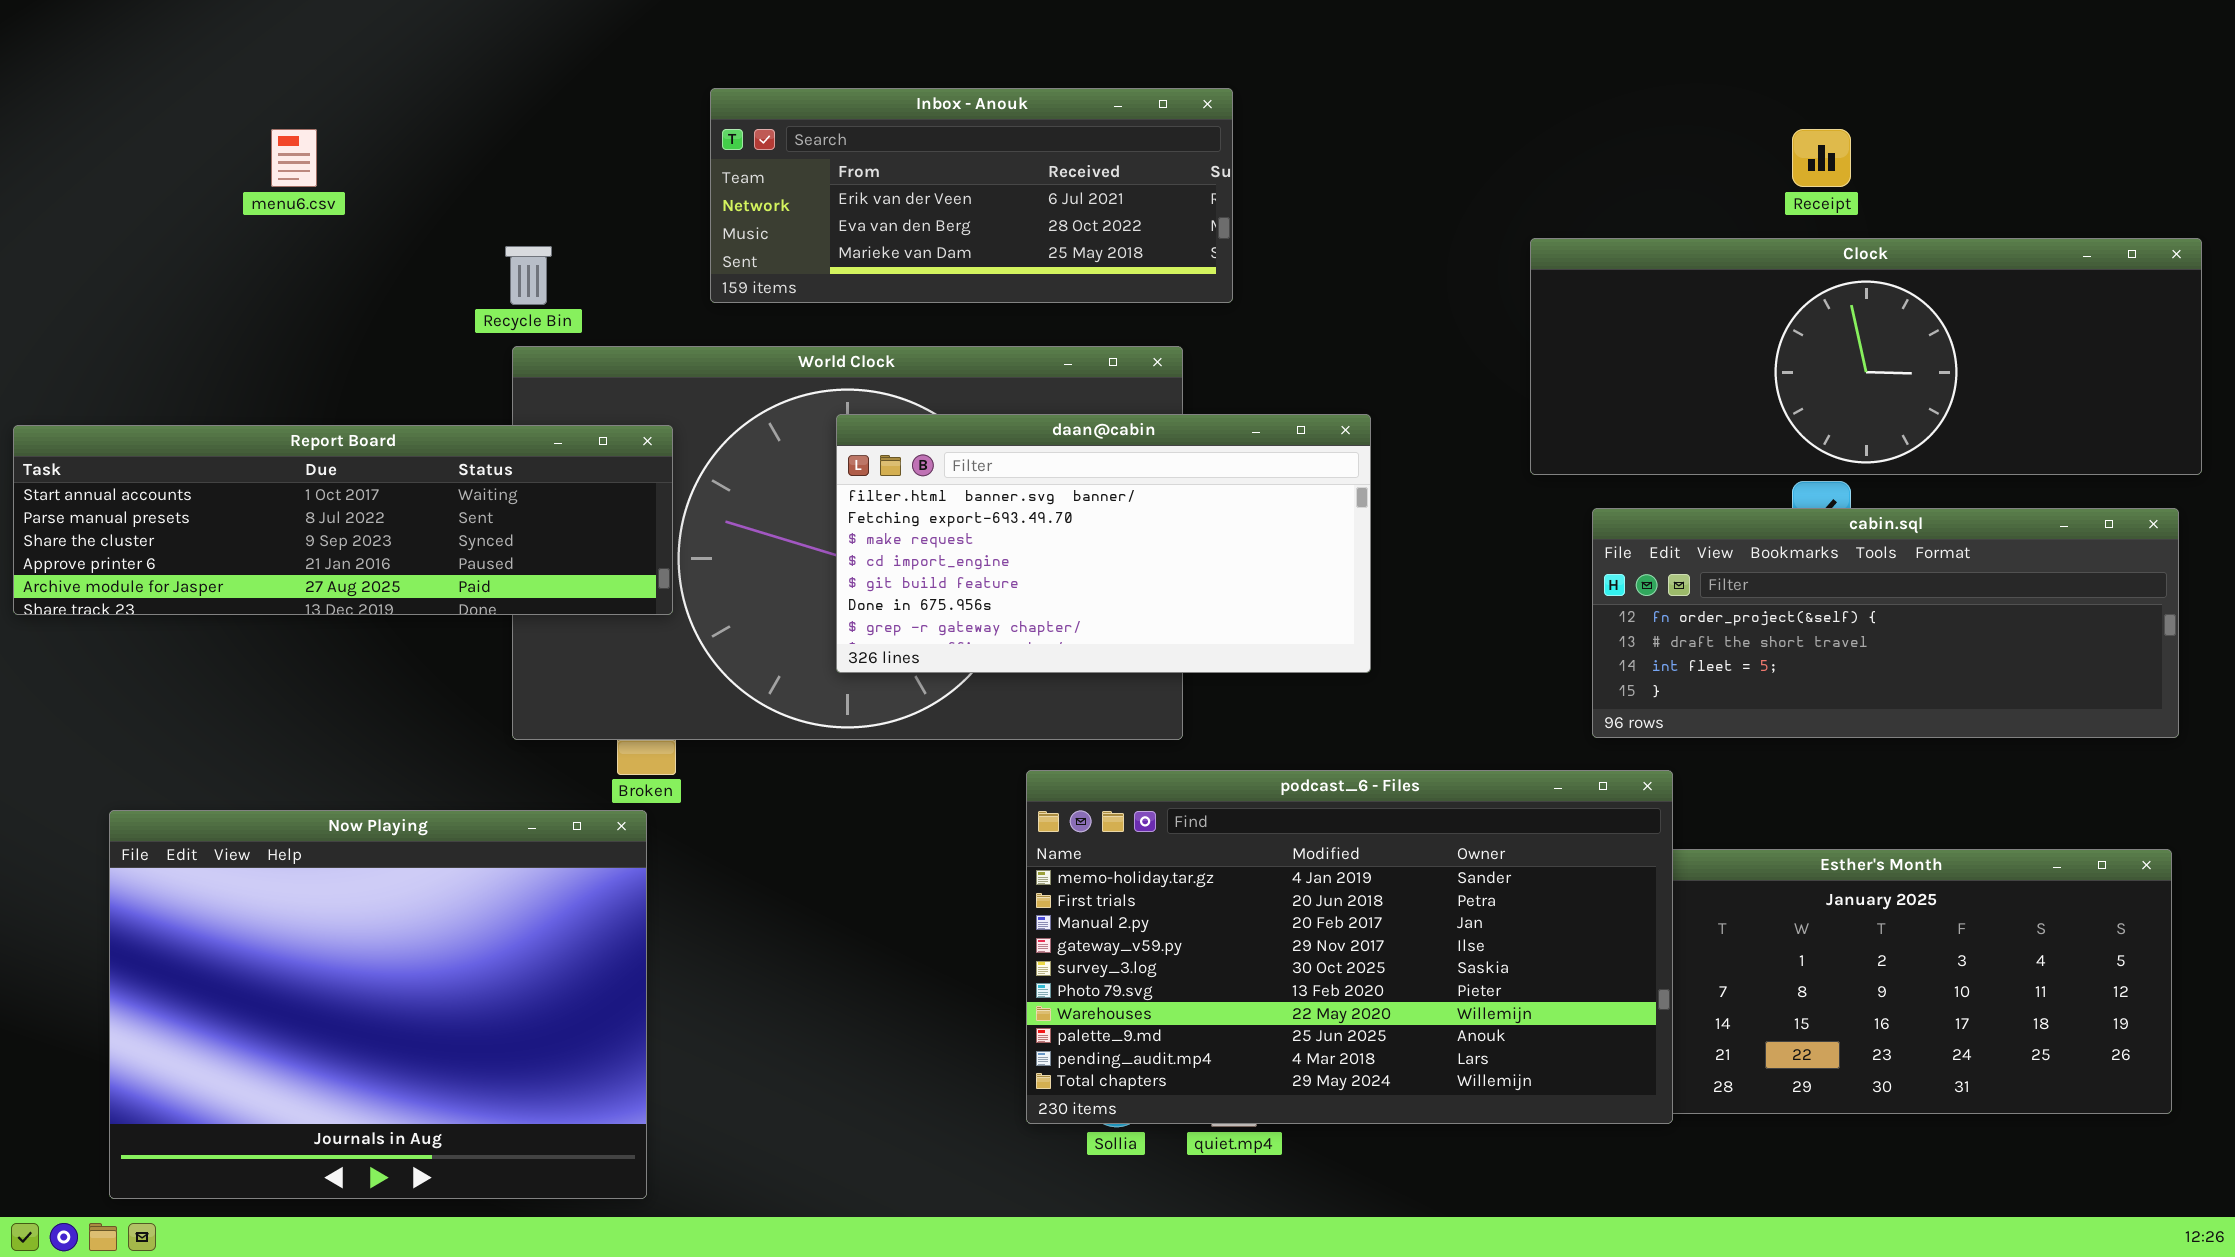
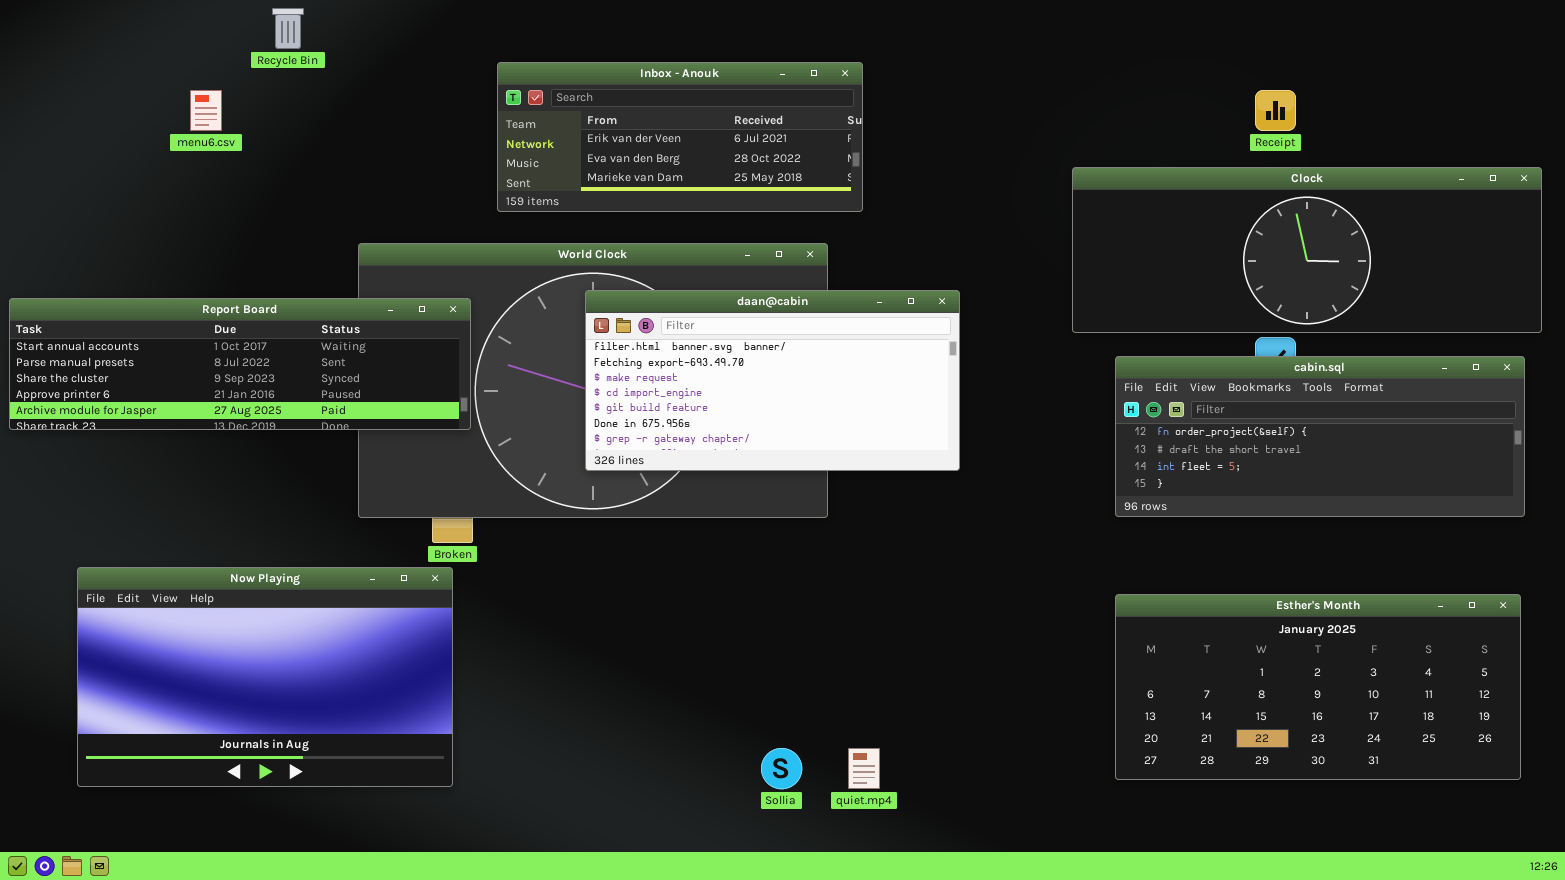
Recycle Bin: [505,246,552,305] -> [272,8,304,49], moved
podcast_6 - Files: [1026,770,1673,1124] -> none, closed
Now Playing: [109,810,647,1199] -> [77,567,453,787], resized

